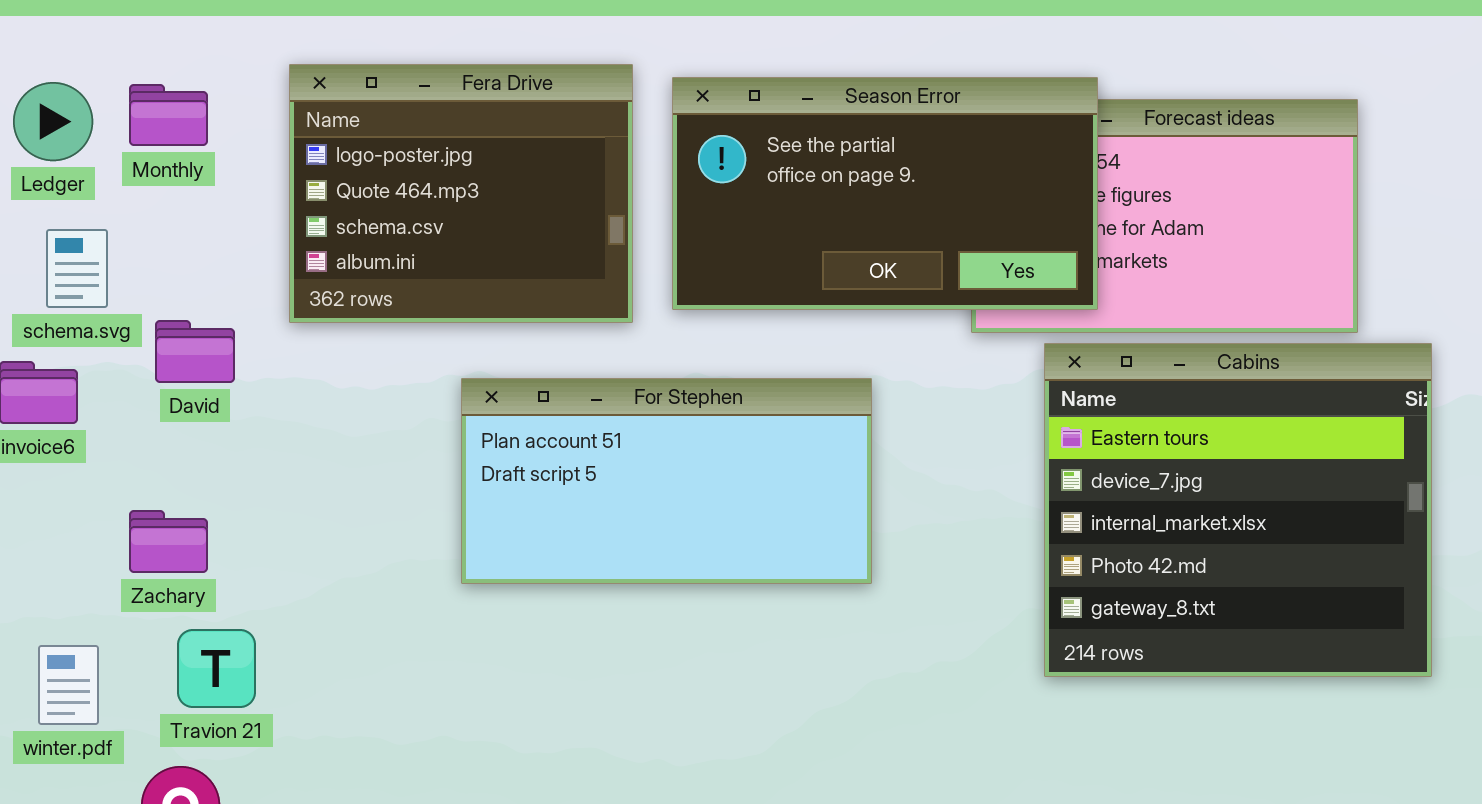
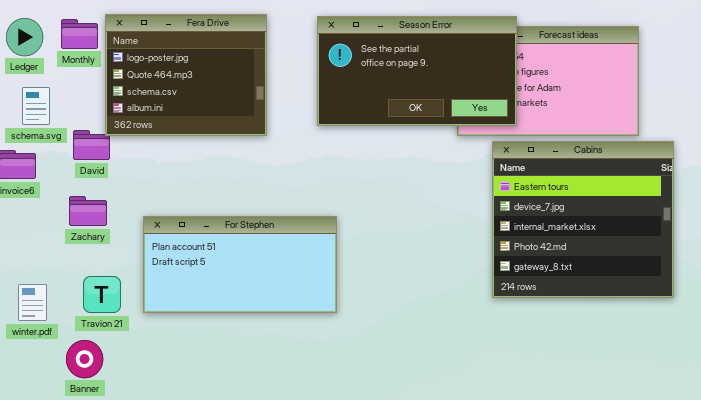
Fera Drive: [289,64,633,323] -> [105,14,267,136], moved
For Stephen: [461,378,872,584] -> [143,216,337,313], moved
Zachary: [129,510,208,573] -> [69,196,107,226], moved

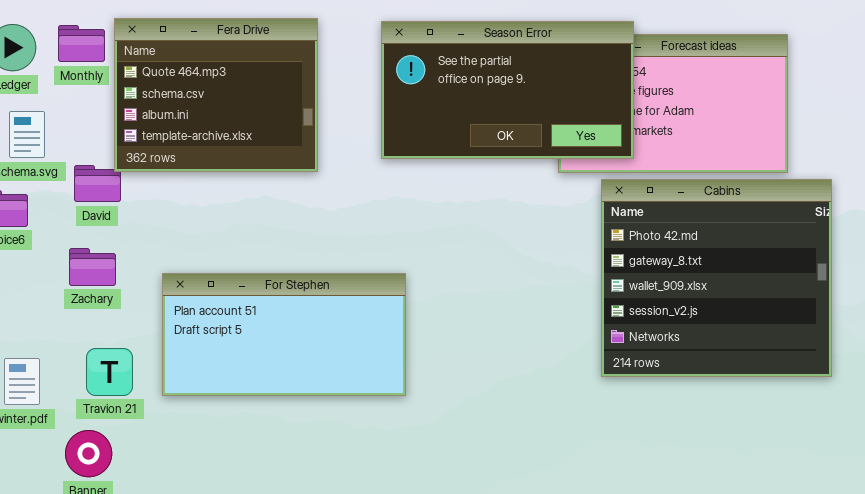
Fera Drive: [105,14,267,136] -> [114,18,318,172], scrolled down 1 row
Cabins: [492,141,674,298] -> [601,179,832,377], scrolled down 3 rows

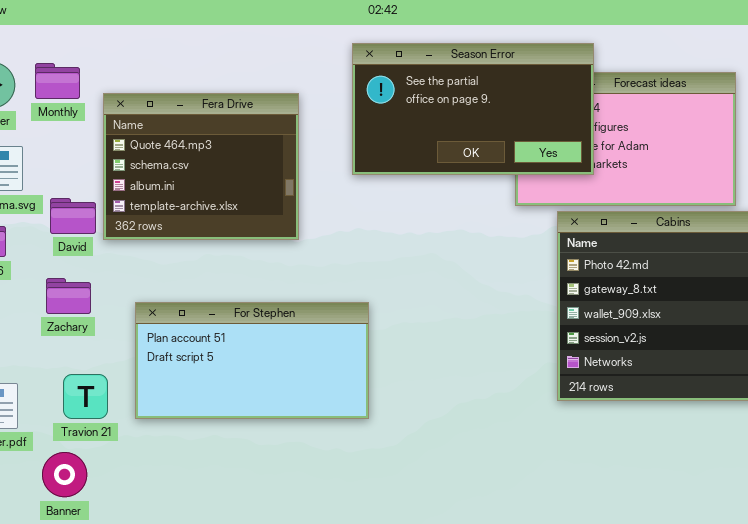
Fera Drive: [114,18,318,172] -> [103,93,299,240], moved
Season Error: [381,21,634,159] -> [352,43,594,175], moved

